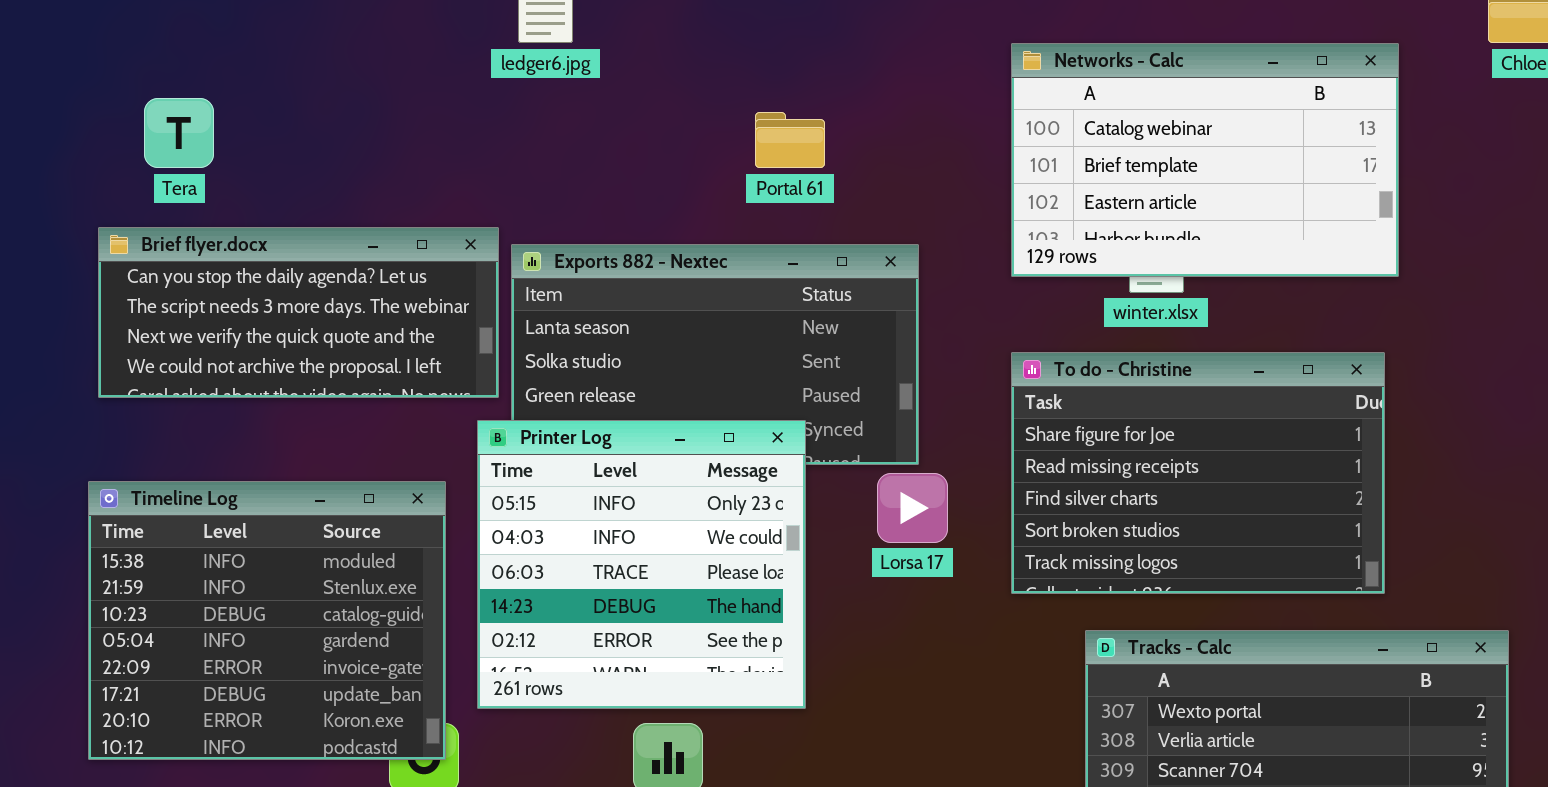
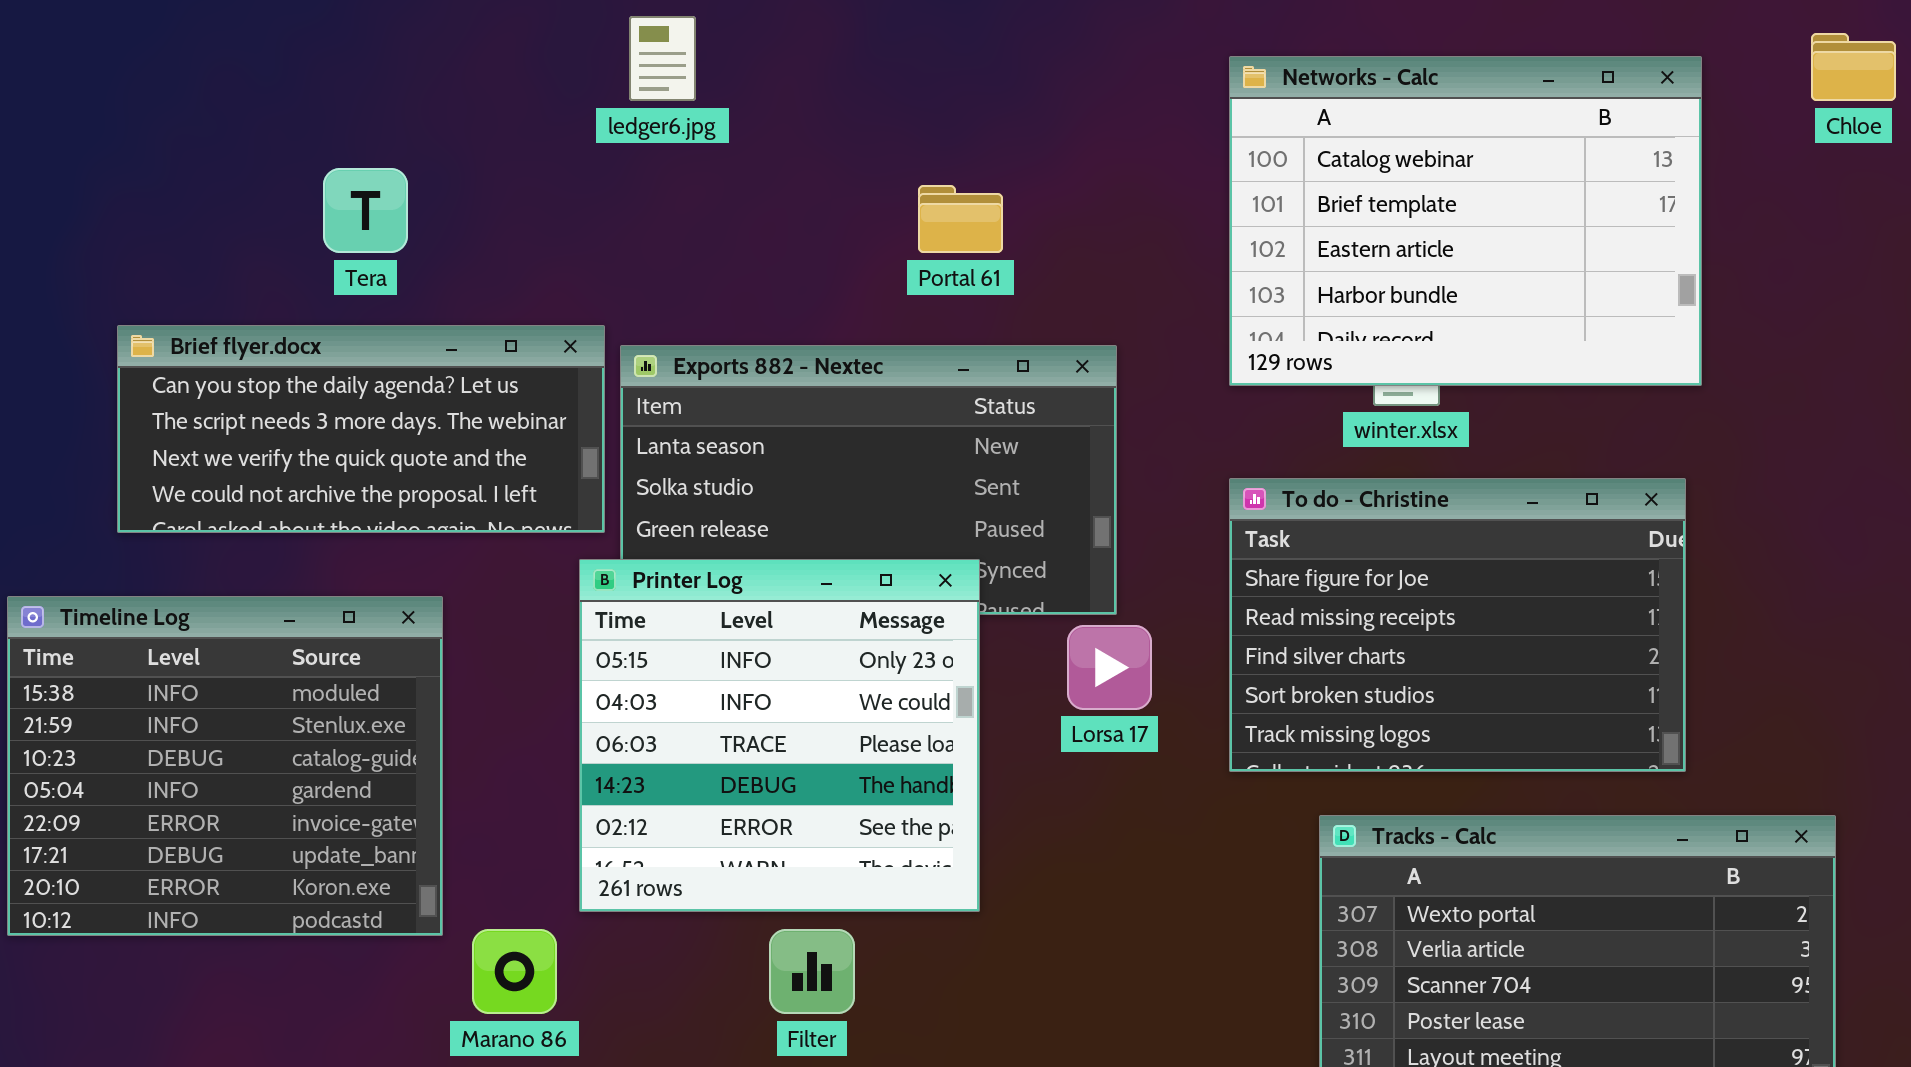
Networks - Calc: [1011,43,1399,277] -> [1229,56,1702,386], resized
Tera: [144,98,214,168] -> [323,168,408,253], moved
Timeline Log: [88,481,446,760] -> [7,596,443,936], moved

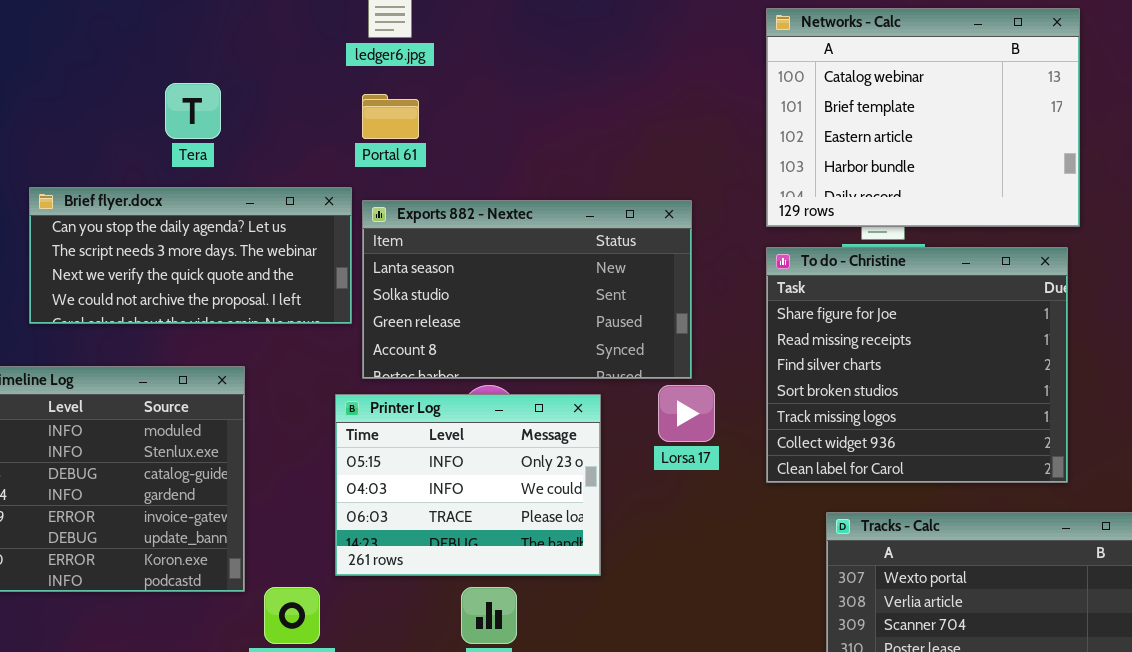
Portal 61: [918,185,1003,253] -> [362,94,419,139], moved
To do - Christine: [1229,478,1686,772] -> [766,247,1068,483], resized
Printer Log: [579,559,980,912] -> [335,394,601,576], resized

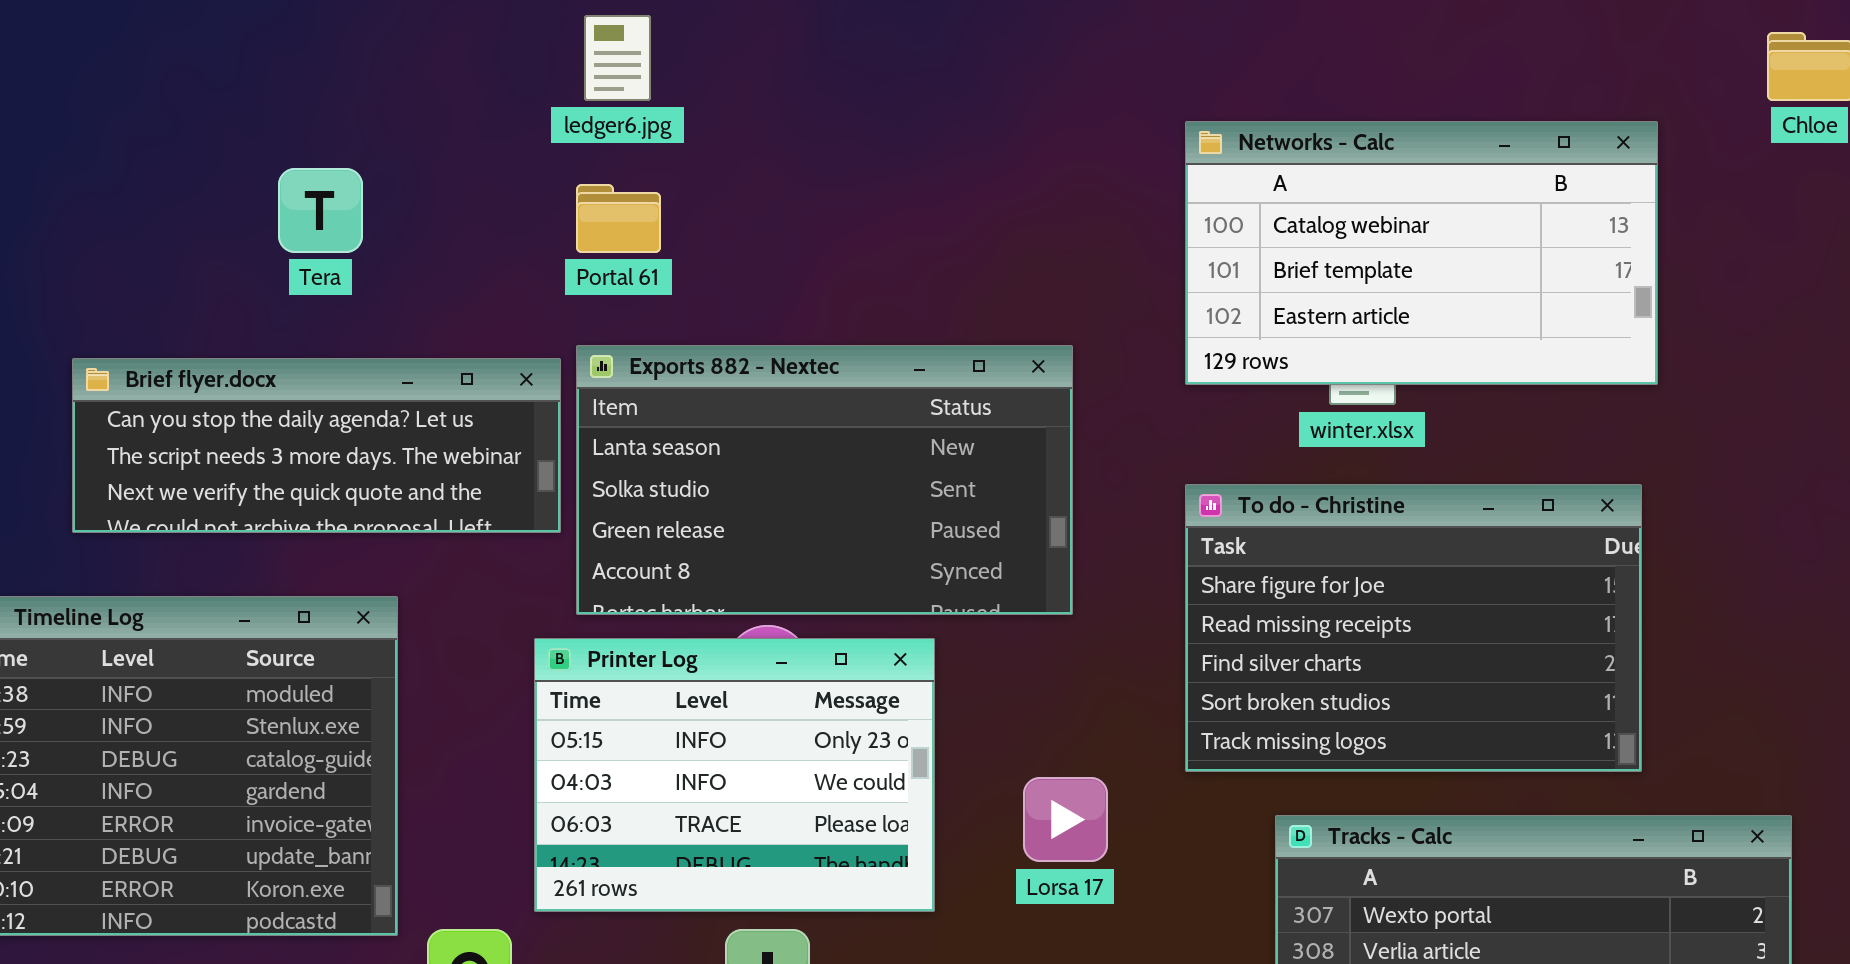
Networks - Calc: [766,8,1080,227] -> [1185,121,1658,385], resized
Brief flyer.docx: [29,187,352,324] -> [72,358,561,533], resized
To do - Christine: [766,247,1068,483] -> [1185,484,1642,772], resized
Lorsa 17: [658,385,715,442] -> [1023,777,1108,862], moved

